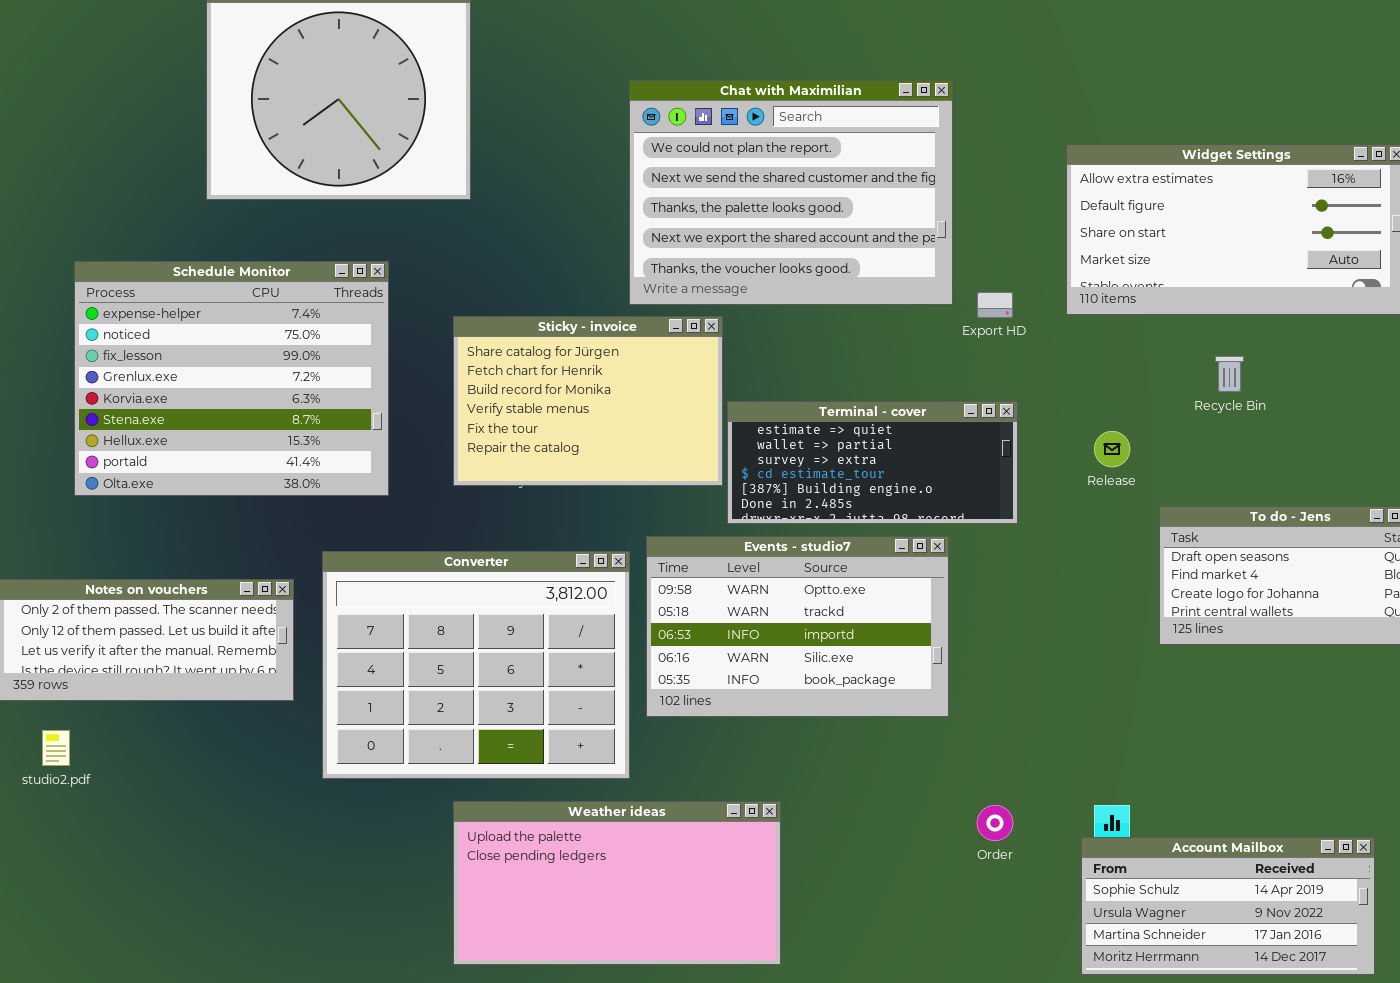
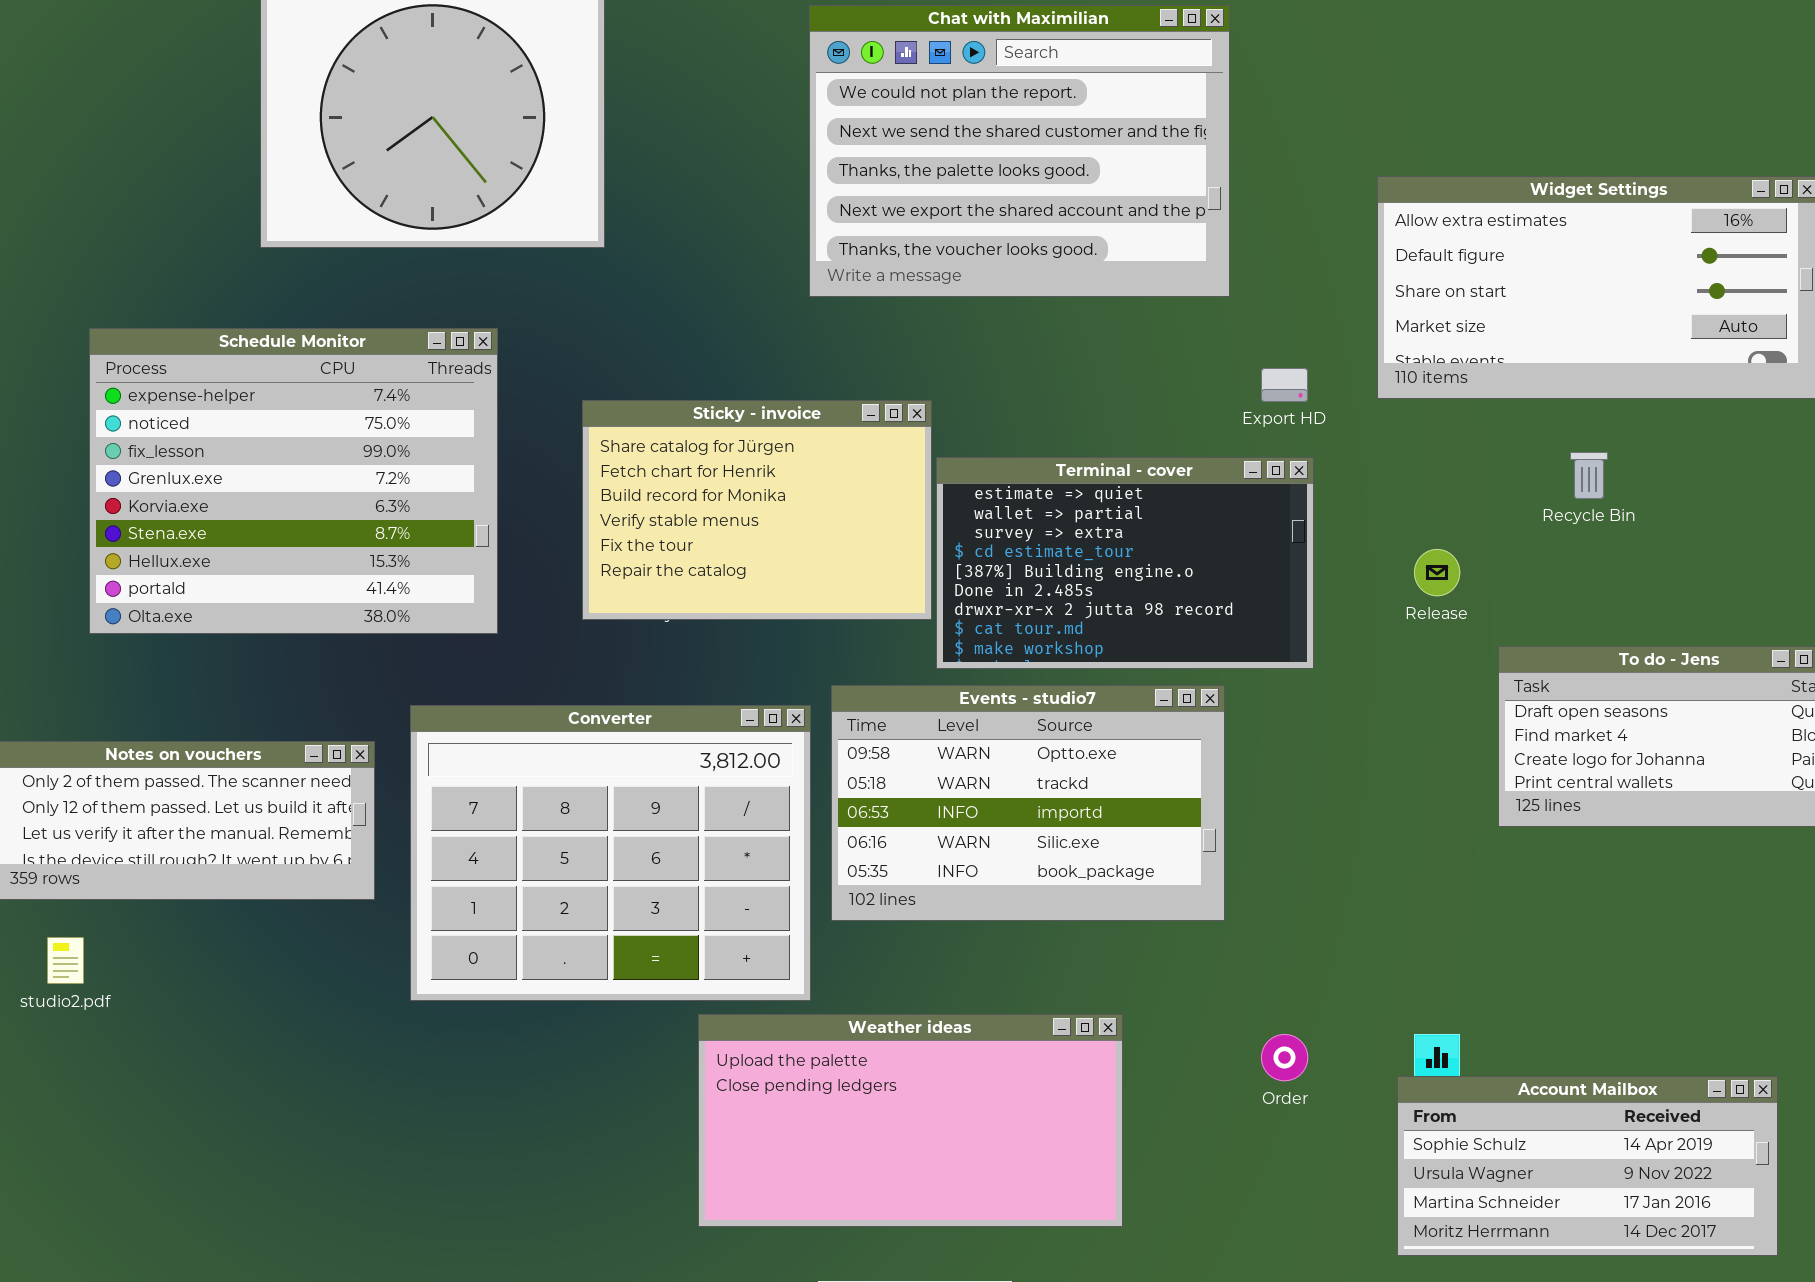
Chat with Maximilian: [629,80,953,305] -> [809,5,1230,297], moved
Terminal - cover: [727,401,1018,524] -> [936,457,1314,669], resized
Weather ideas: [453,801,781,965] -> [698,1014,1123,1227], moved

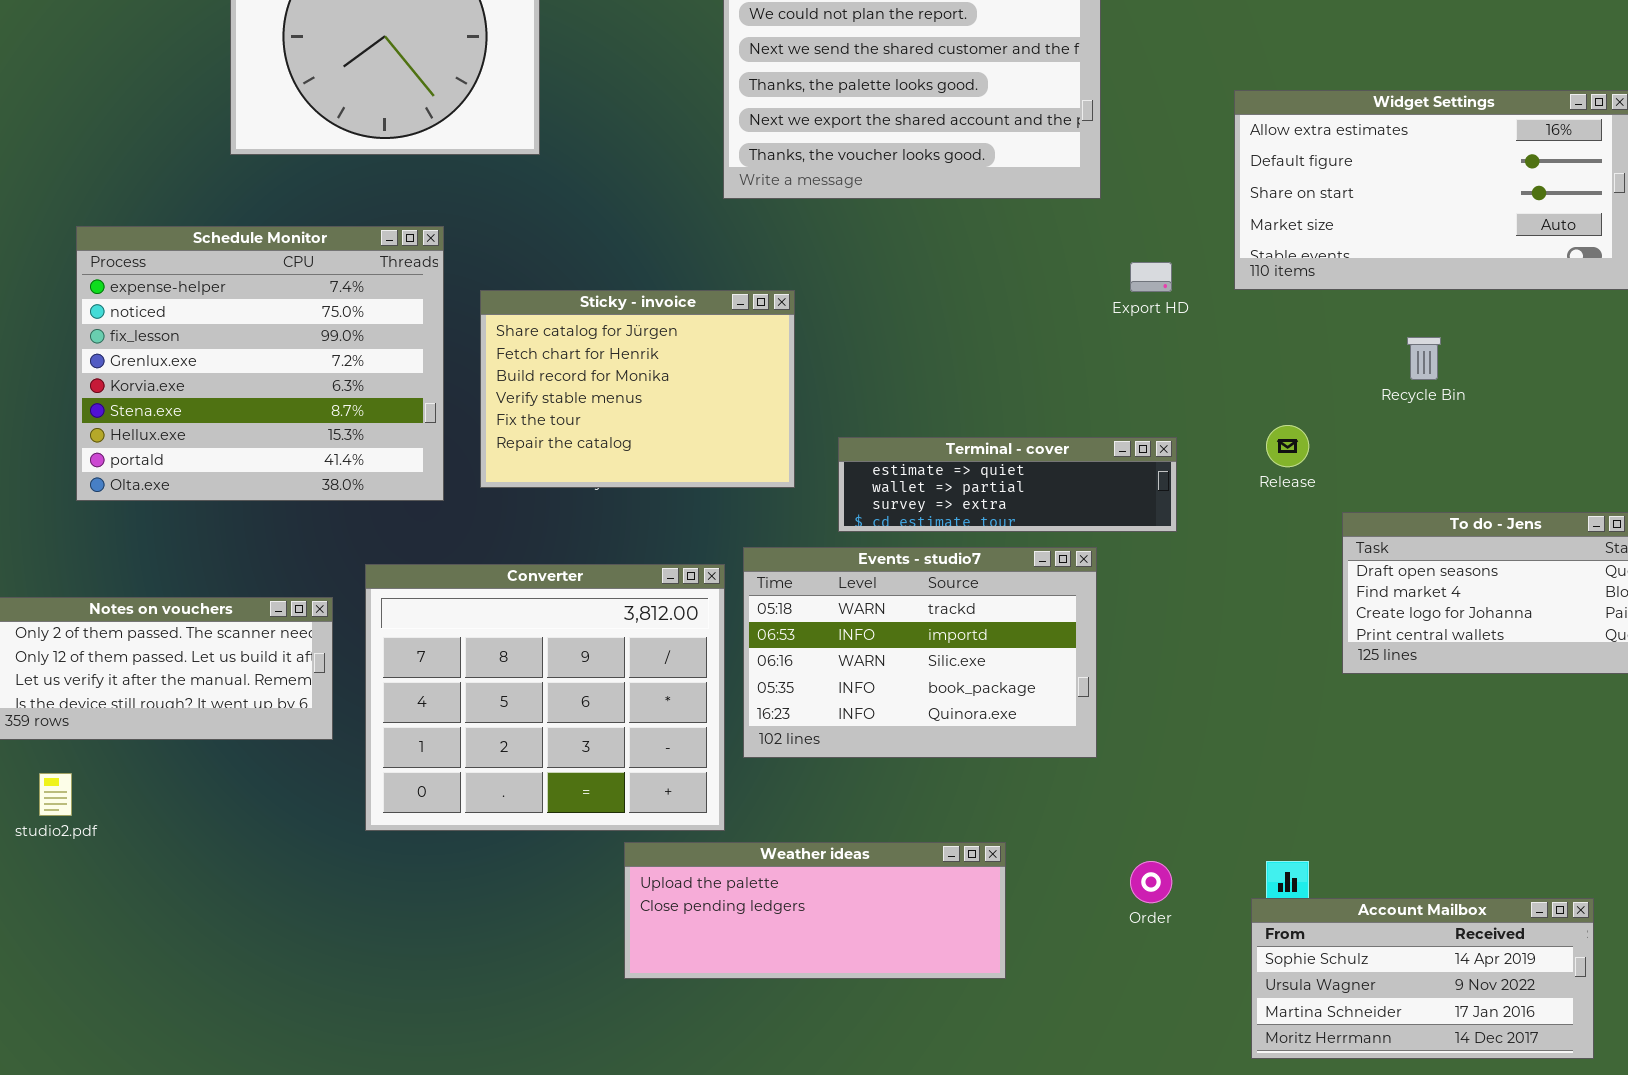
Sticky - invoice: [582,400,932,620] -> [480,290,795,488], moved
Terminal - cover: [936,457,1314,669] -> [838,437,1177,532], resized
Events - studio7: [831,685,1225,921] -> [743,547,1097,758], scrolled down 1 row
Weather ideas: [698,1014,1123,1227] -> [624,842,1006,979], resized

